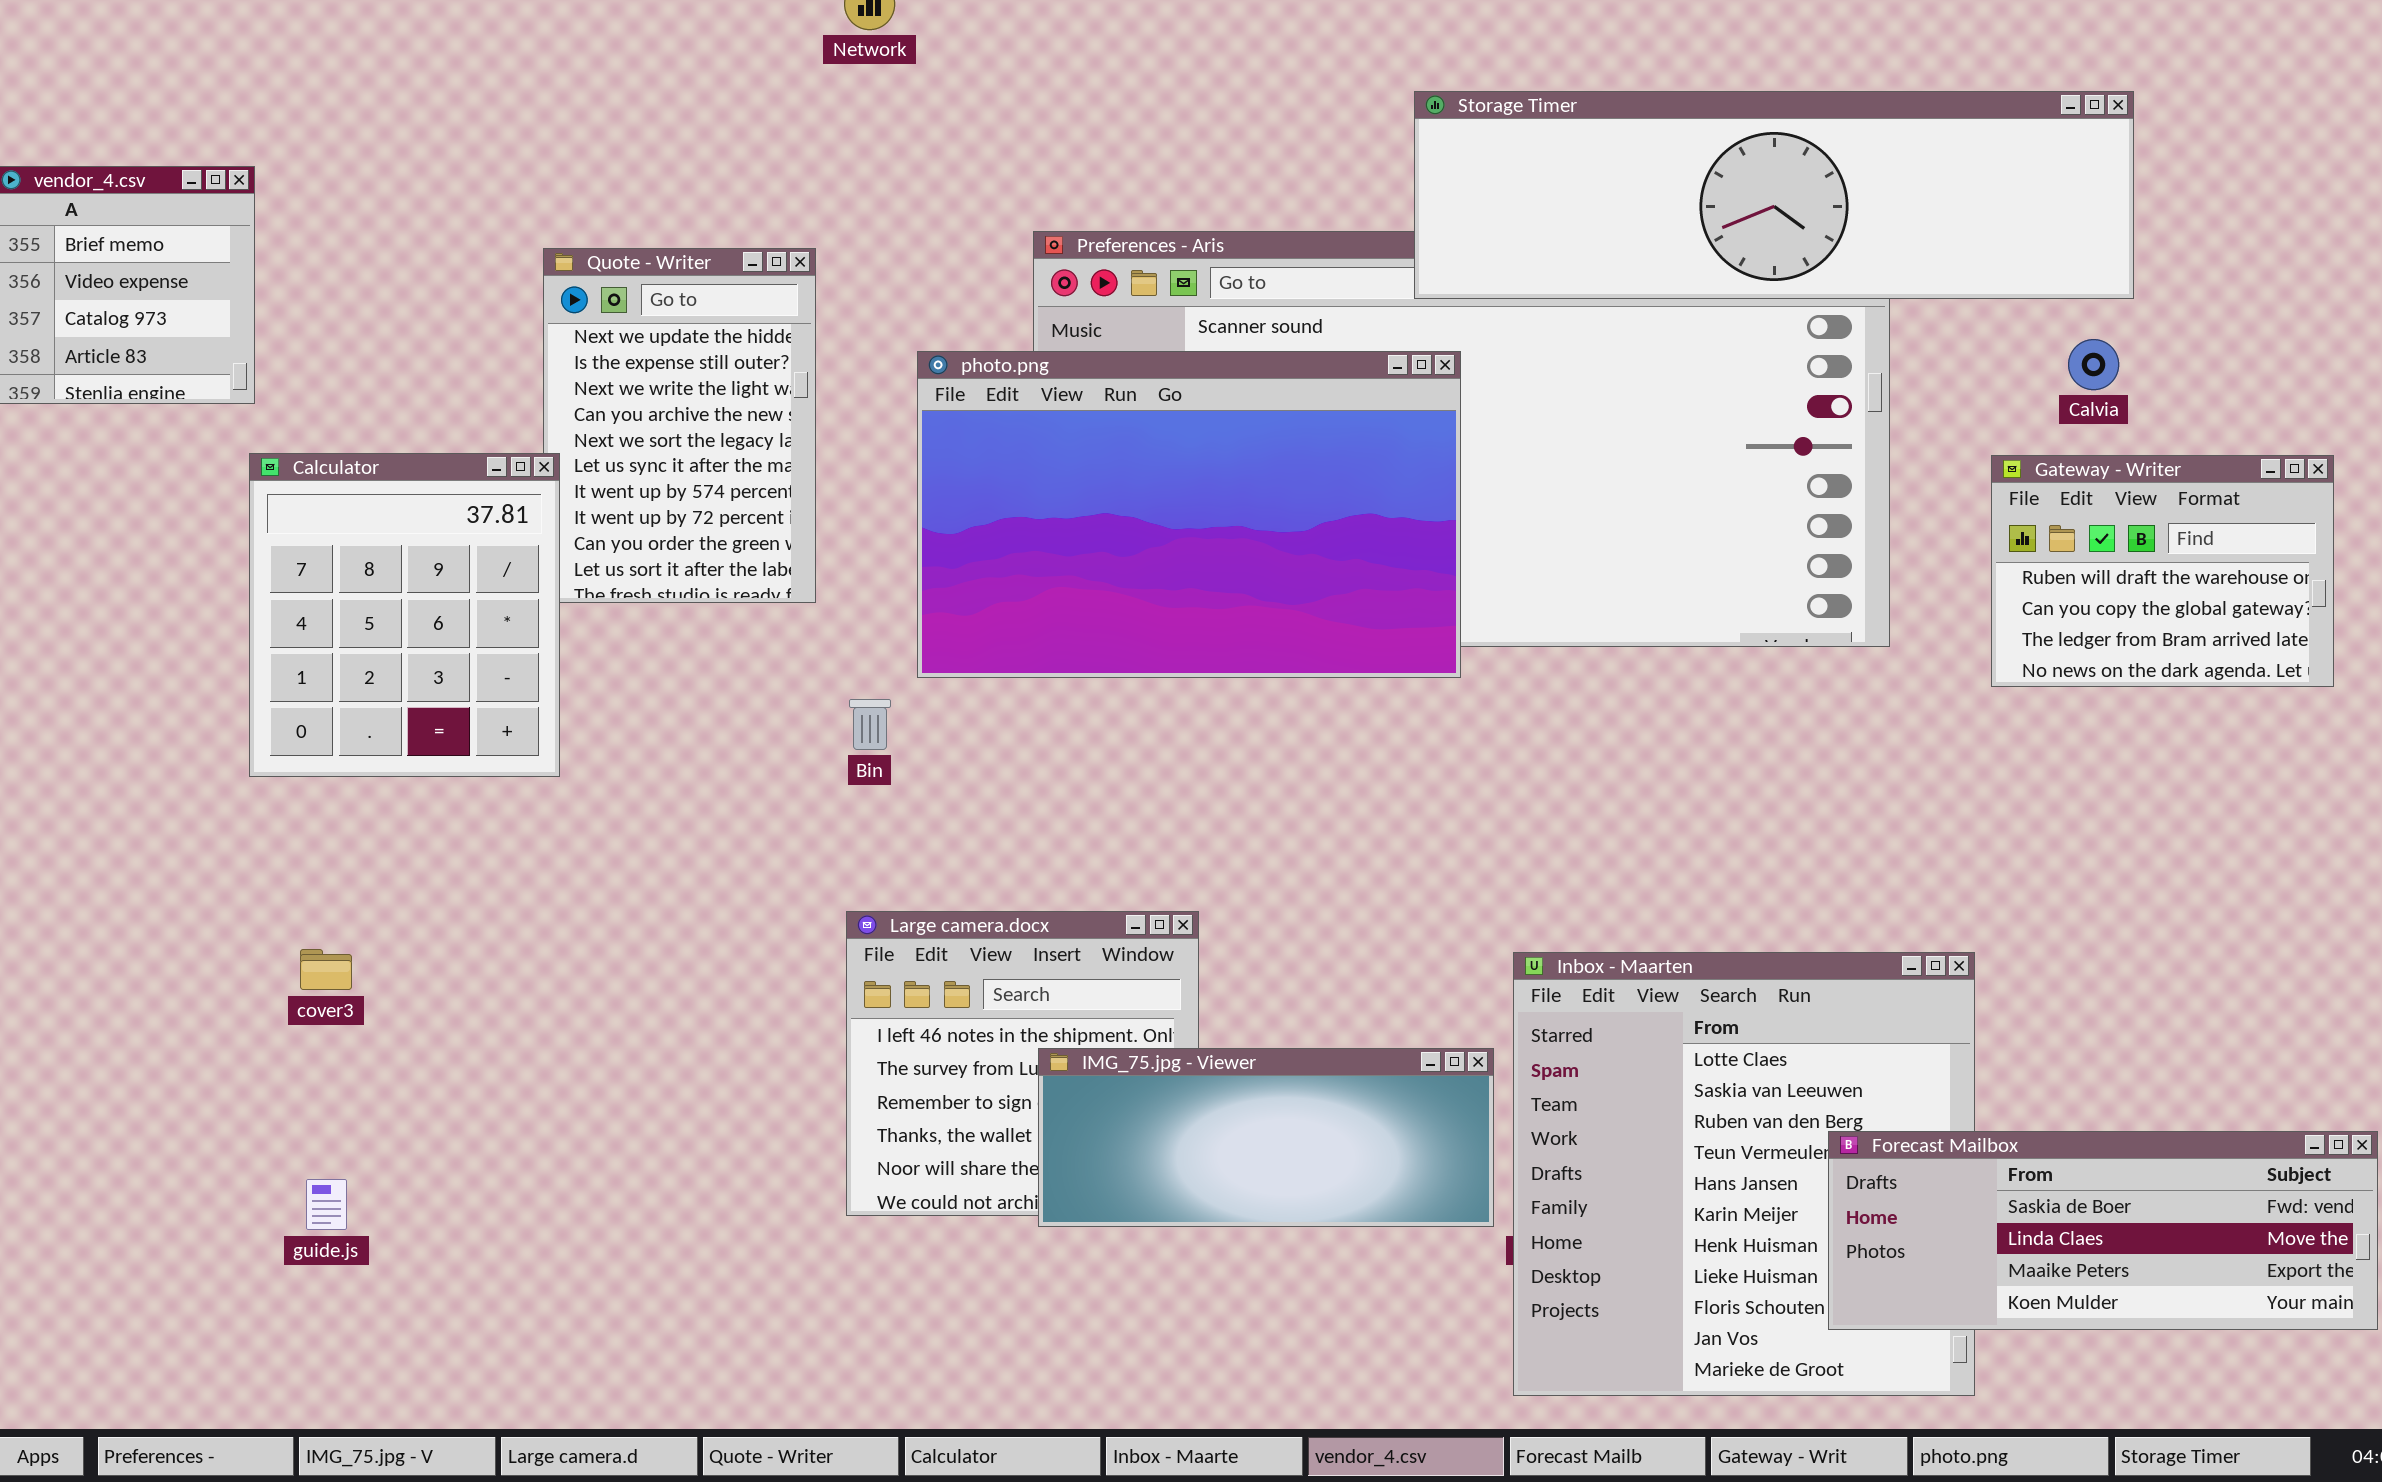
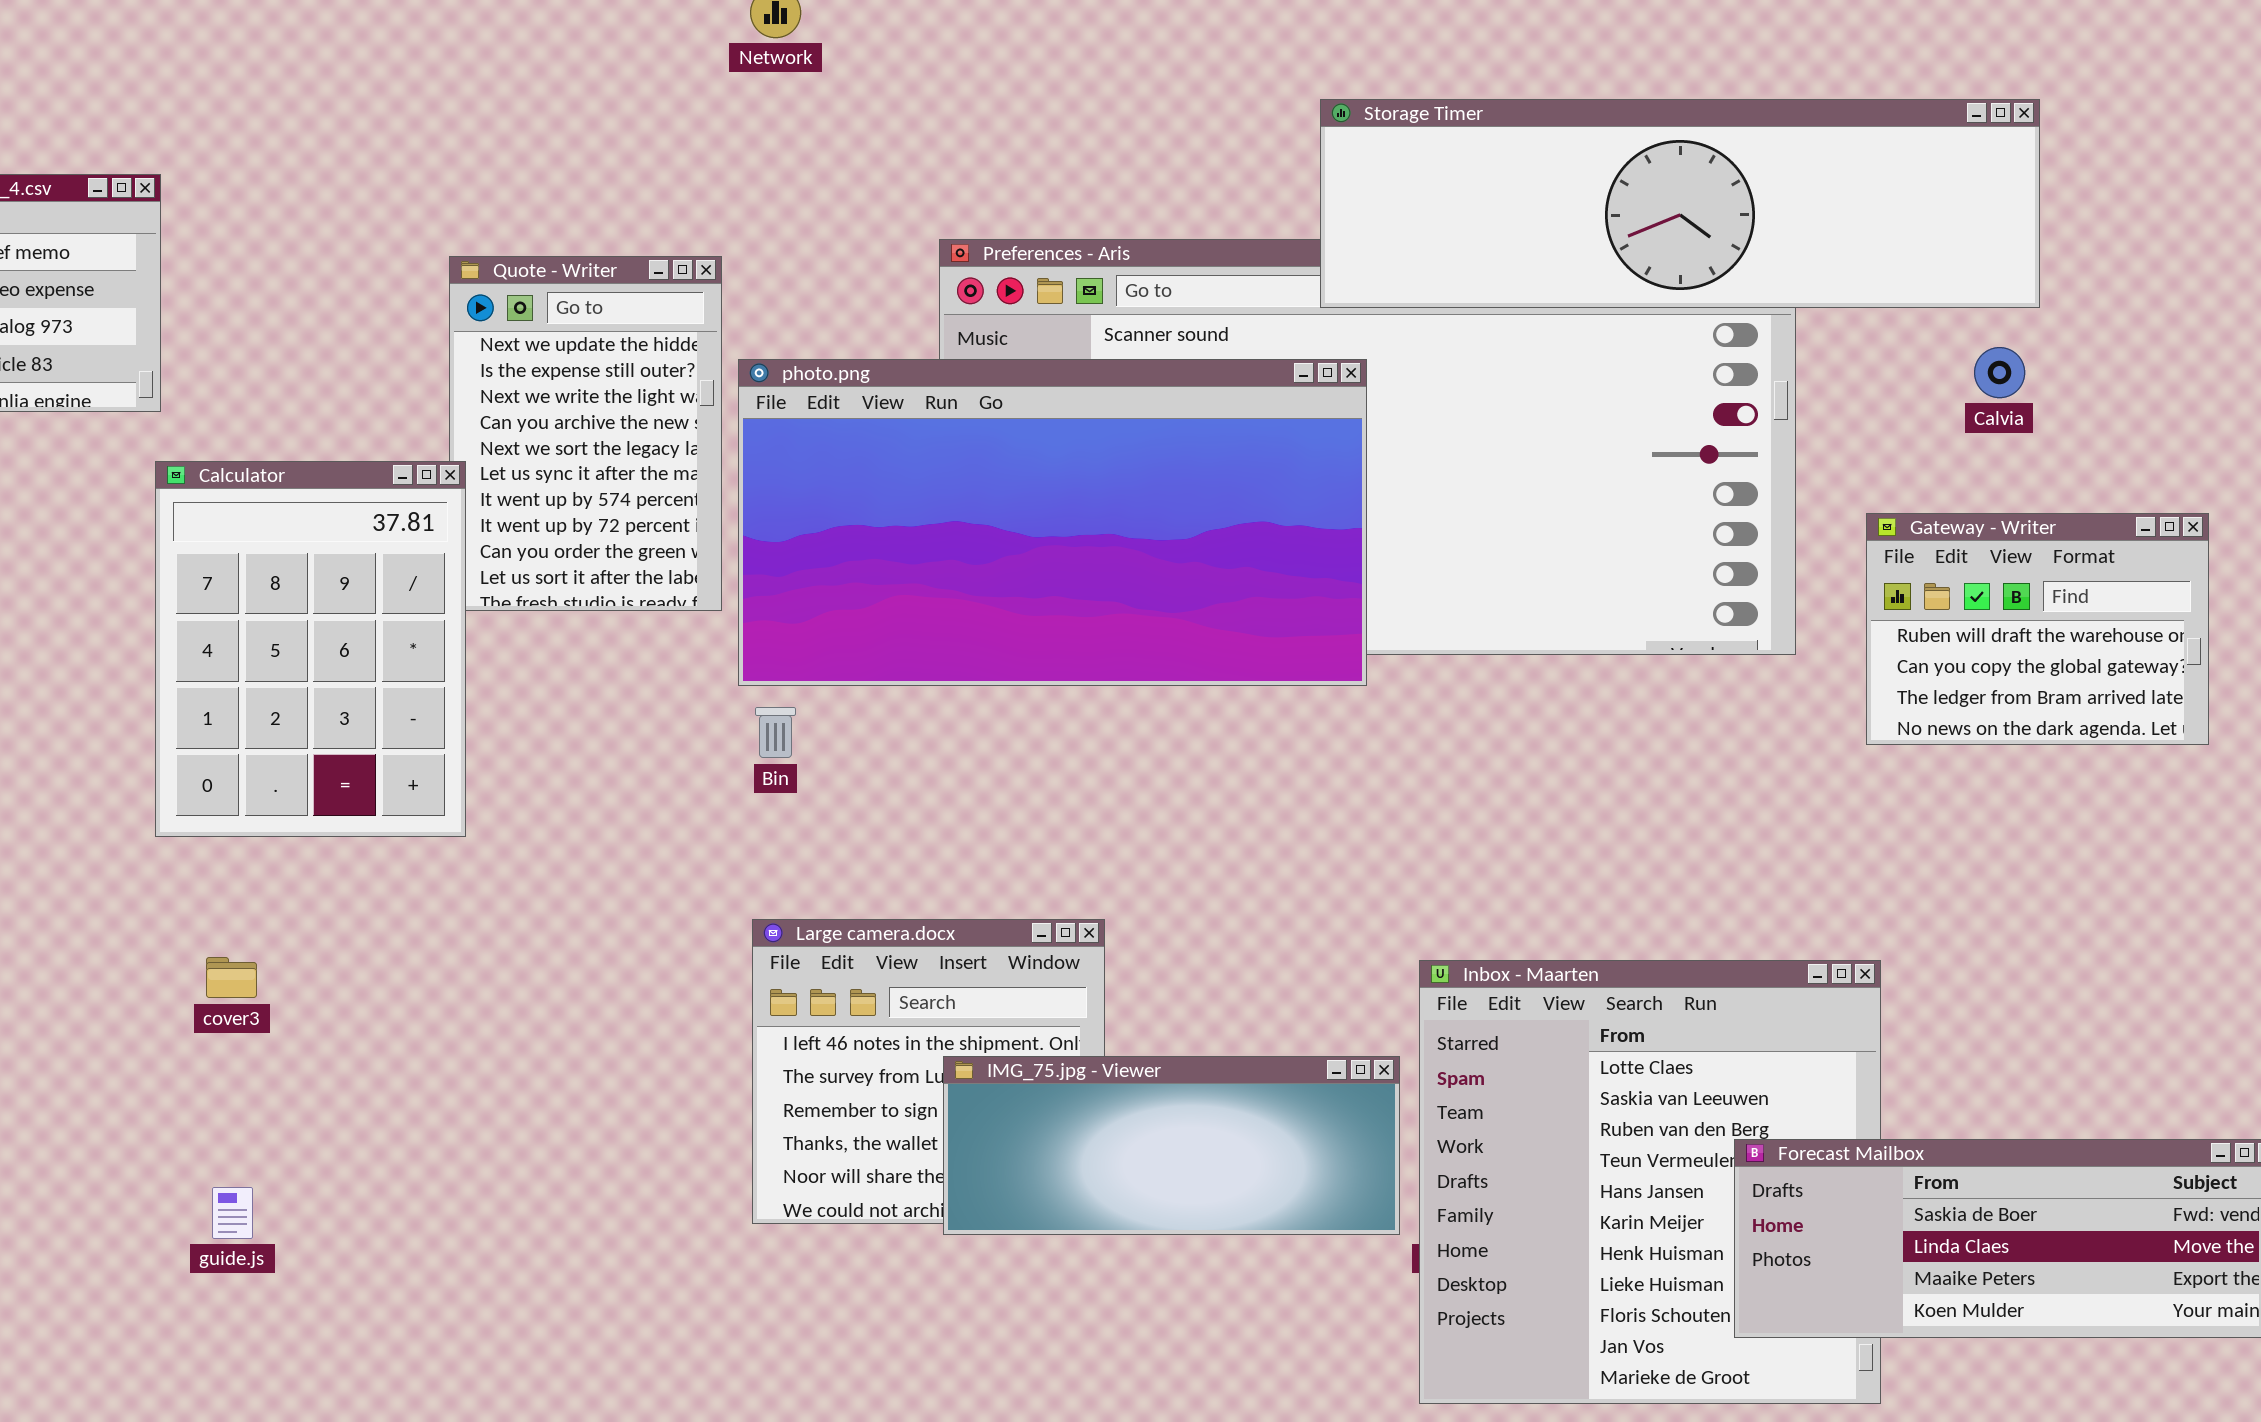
photo.png: [917,351,1461,678] -> [738,359,1367,686], resized
Calculator: [249,453,560,777] -> [155,461,466,837], resized
Gateway - Writer: [1991,455,2334,687] -> [1866,513,2209,745], moved

